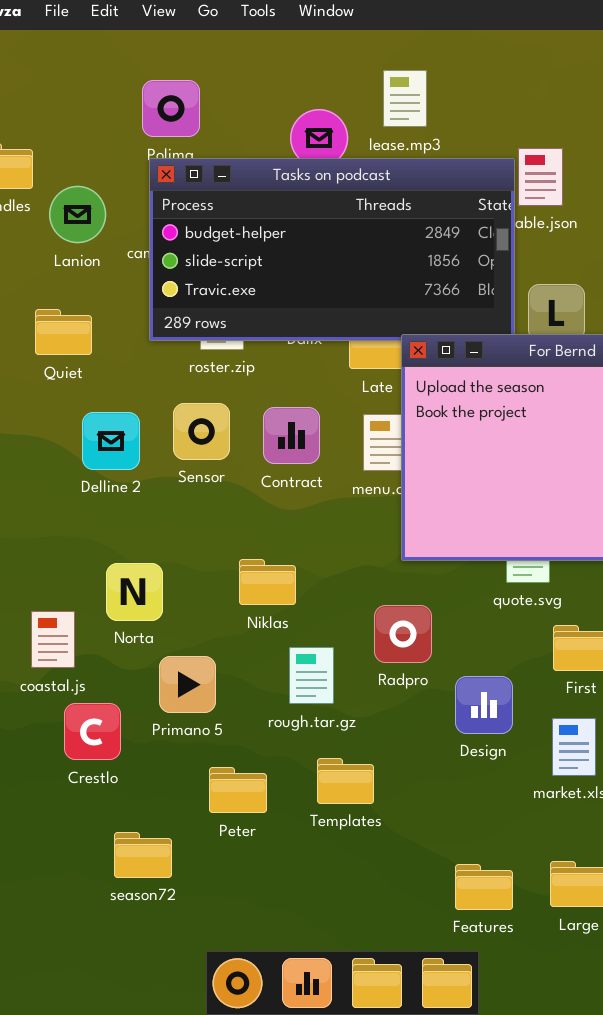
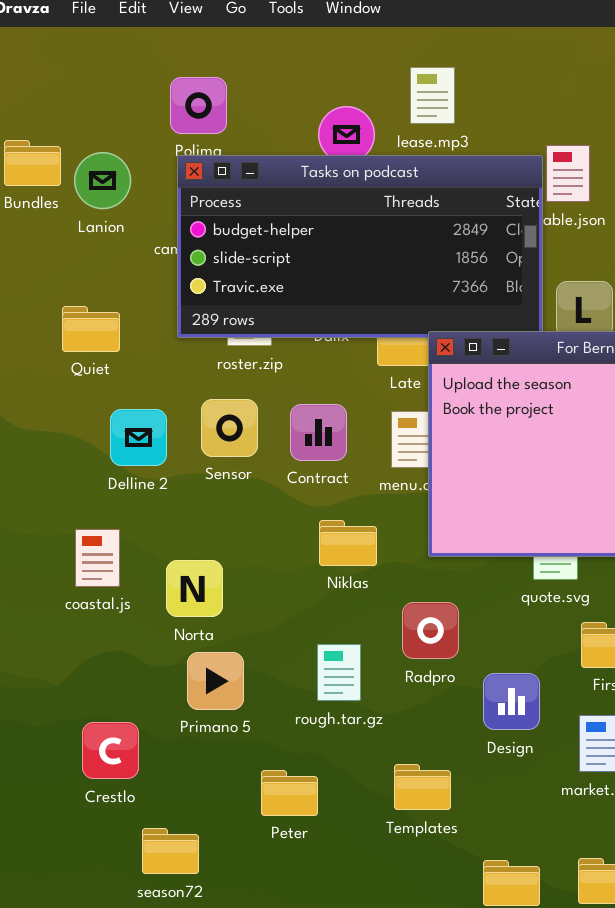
Lanion: [49,186,106,243] -> [74,152,131,209], moved
Niklas: [239,559,296,605] -> [319,520,377,566], moved
Norta: [106,563,163,621] -> [166,560,223,617], moved
coastal.js: [31,611,75,668] -> [75,529,120,587], moved
Crestlo: [64,703,121,760] -> [82,722,139,779], moved
Templates: [317,758,374,804] -> [394,764,451,810], moved
Peter: [209,767,267,813] -> [261,770,318,816], moved

